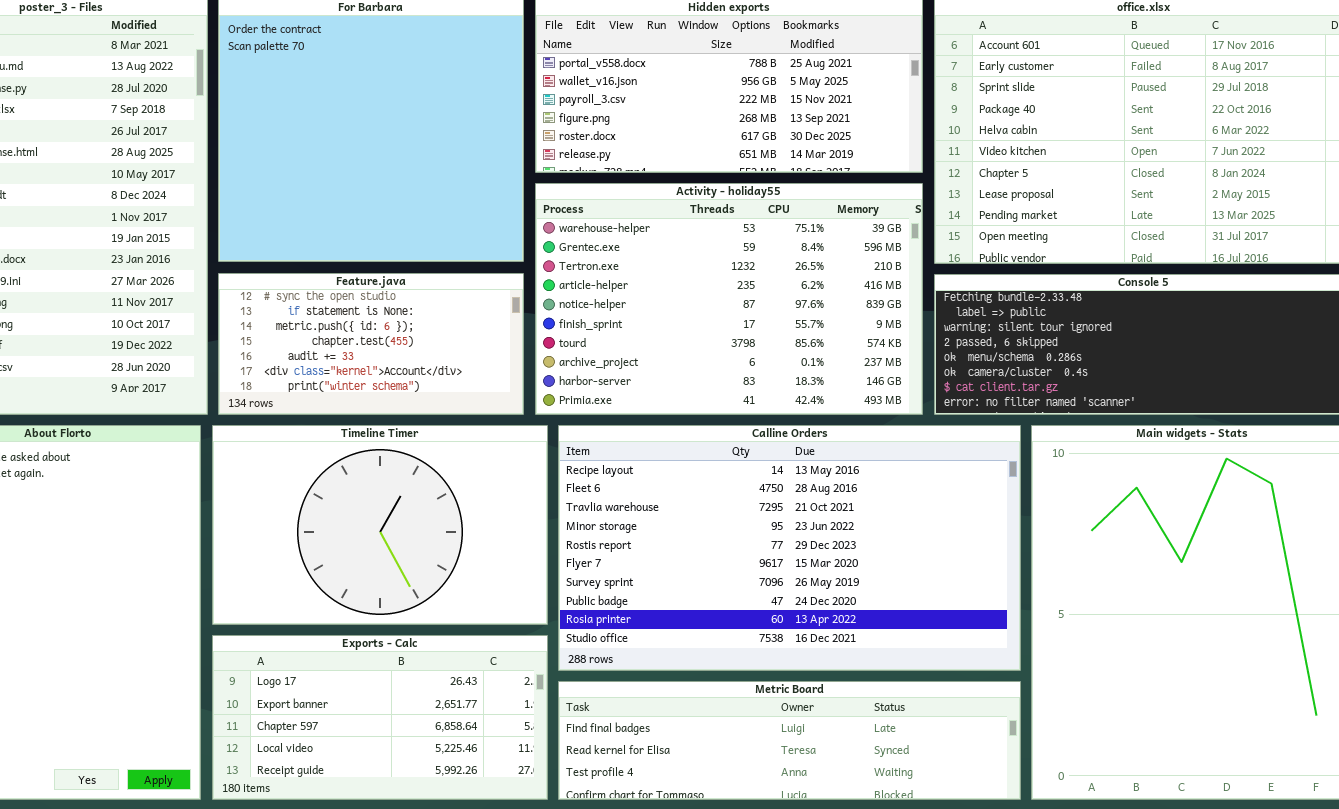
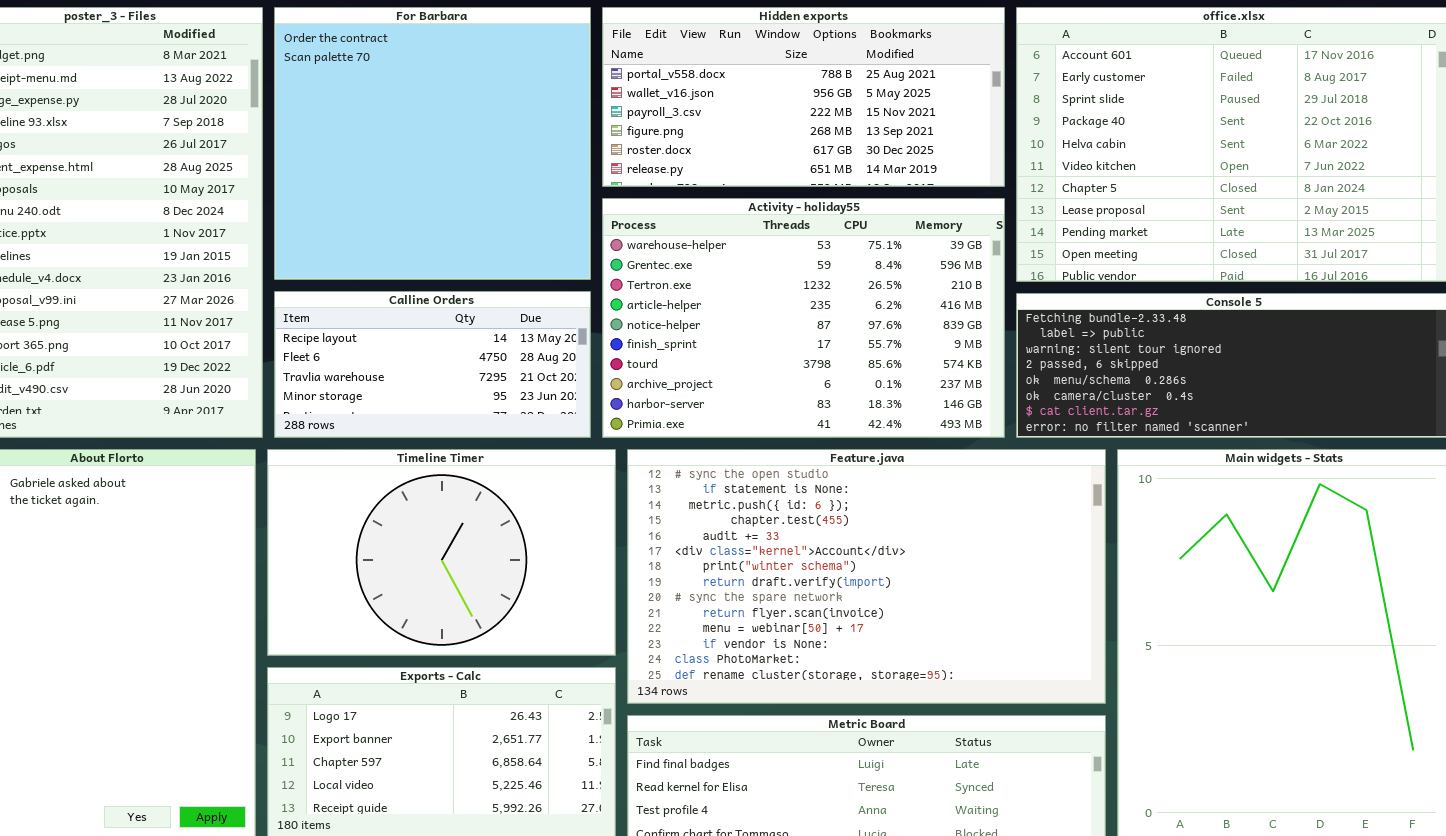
Feature.java: [218,273,524,415] -> [627,449,1106,704], moved, resized
Calline Orders: [558,425,1021,671] -> [274,291,591,438], moved, resized

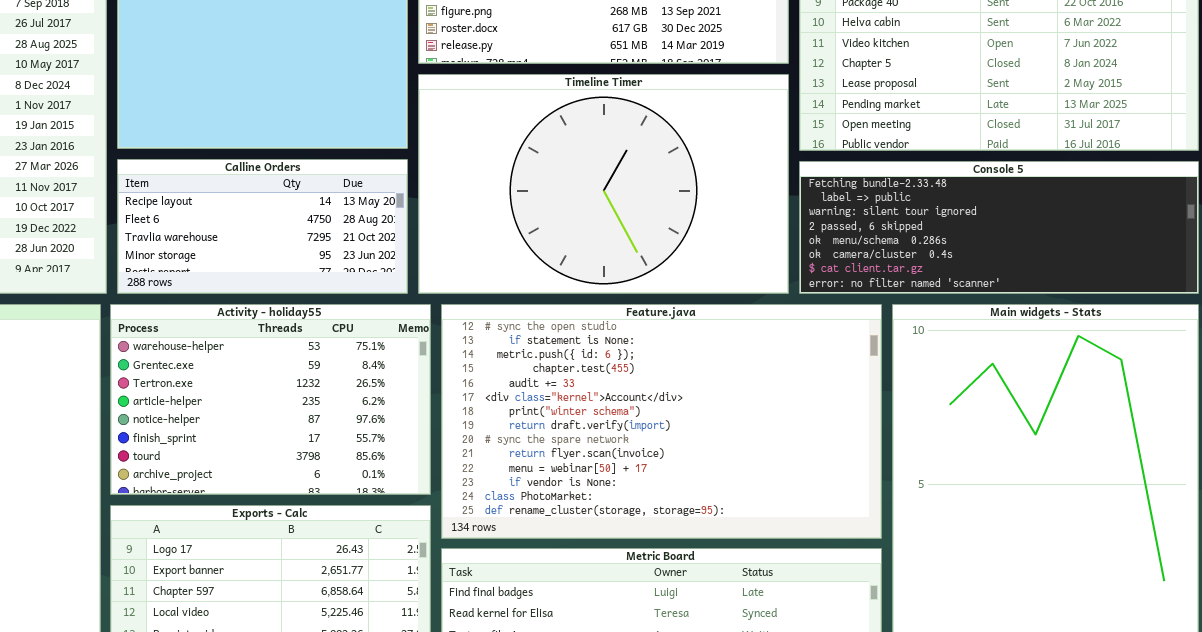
Activity - holiday55: [602,198,1005,438] -> [110,304,431,495], moved, resized
Timeline Timer: [267,449,616,656] -> [418,74,789,294], moved, resized

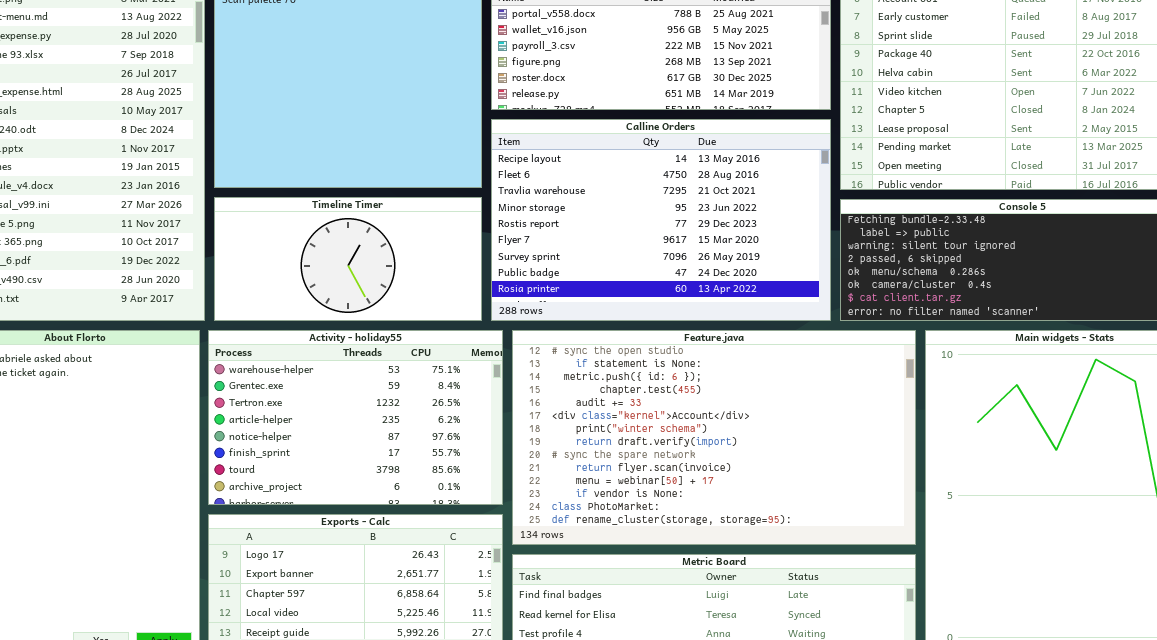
Timeline Timer: [418,74,789,294] -> [214,197,482,321], moved, resized
Calline Orders: [117,159,408,294] -> [491,119,831,321], moved, resized

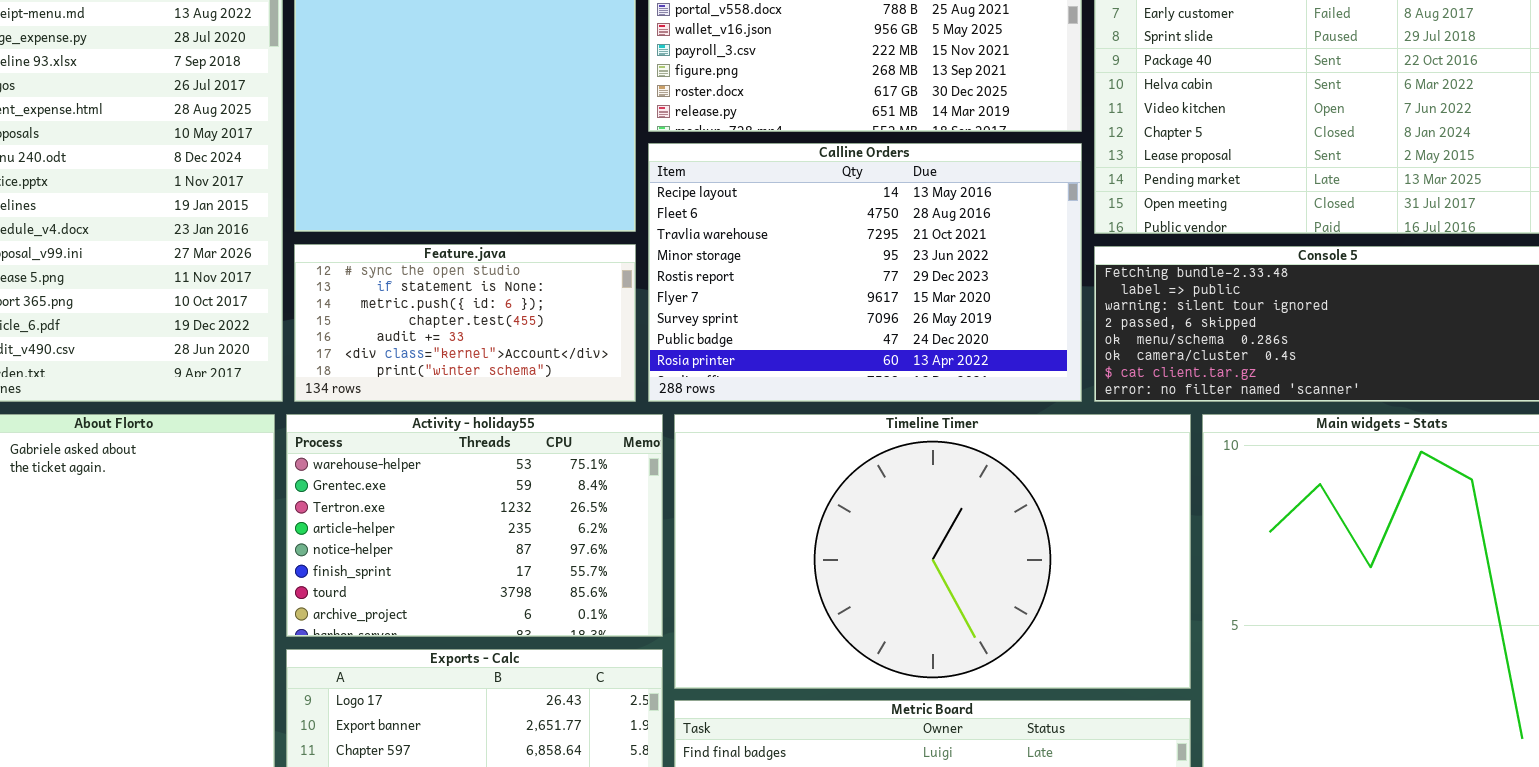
Timeline Timer: [214,197,482,321] -> [674,414,1191,689], moved, resized
Feature.java: [512,330,916,545] -> [294,244,636,402], moved, resized

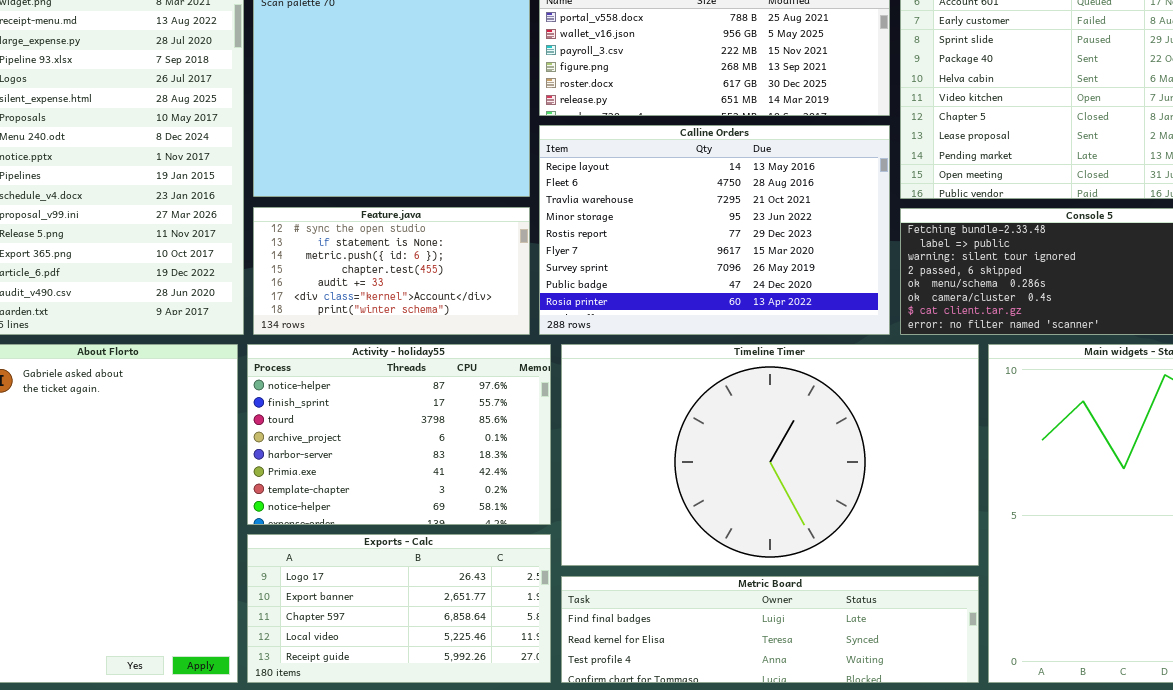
Activity - holiday55: [286,414,663,637] -> [247,344,551,525], scrolled down 4 rows

